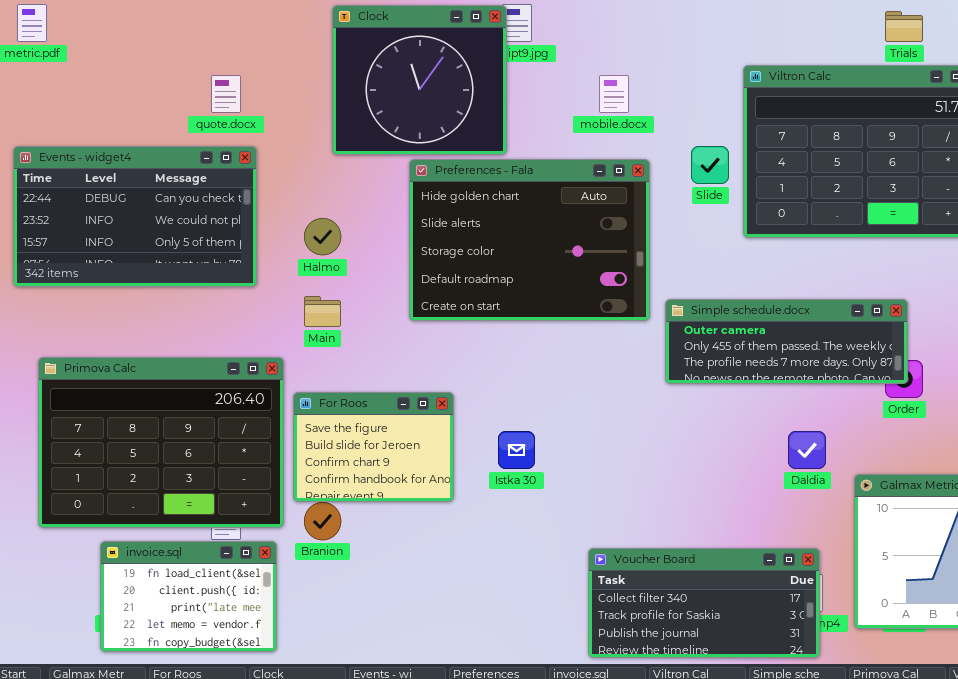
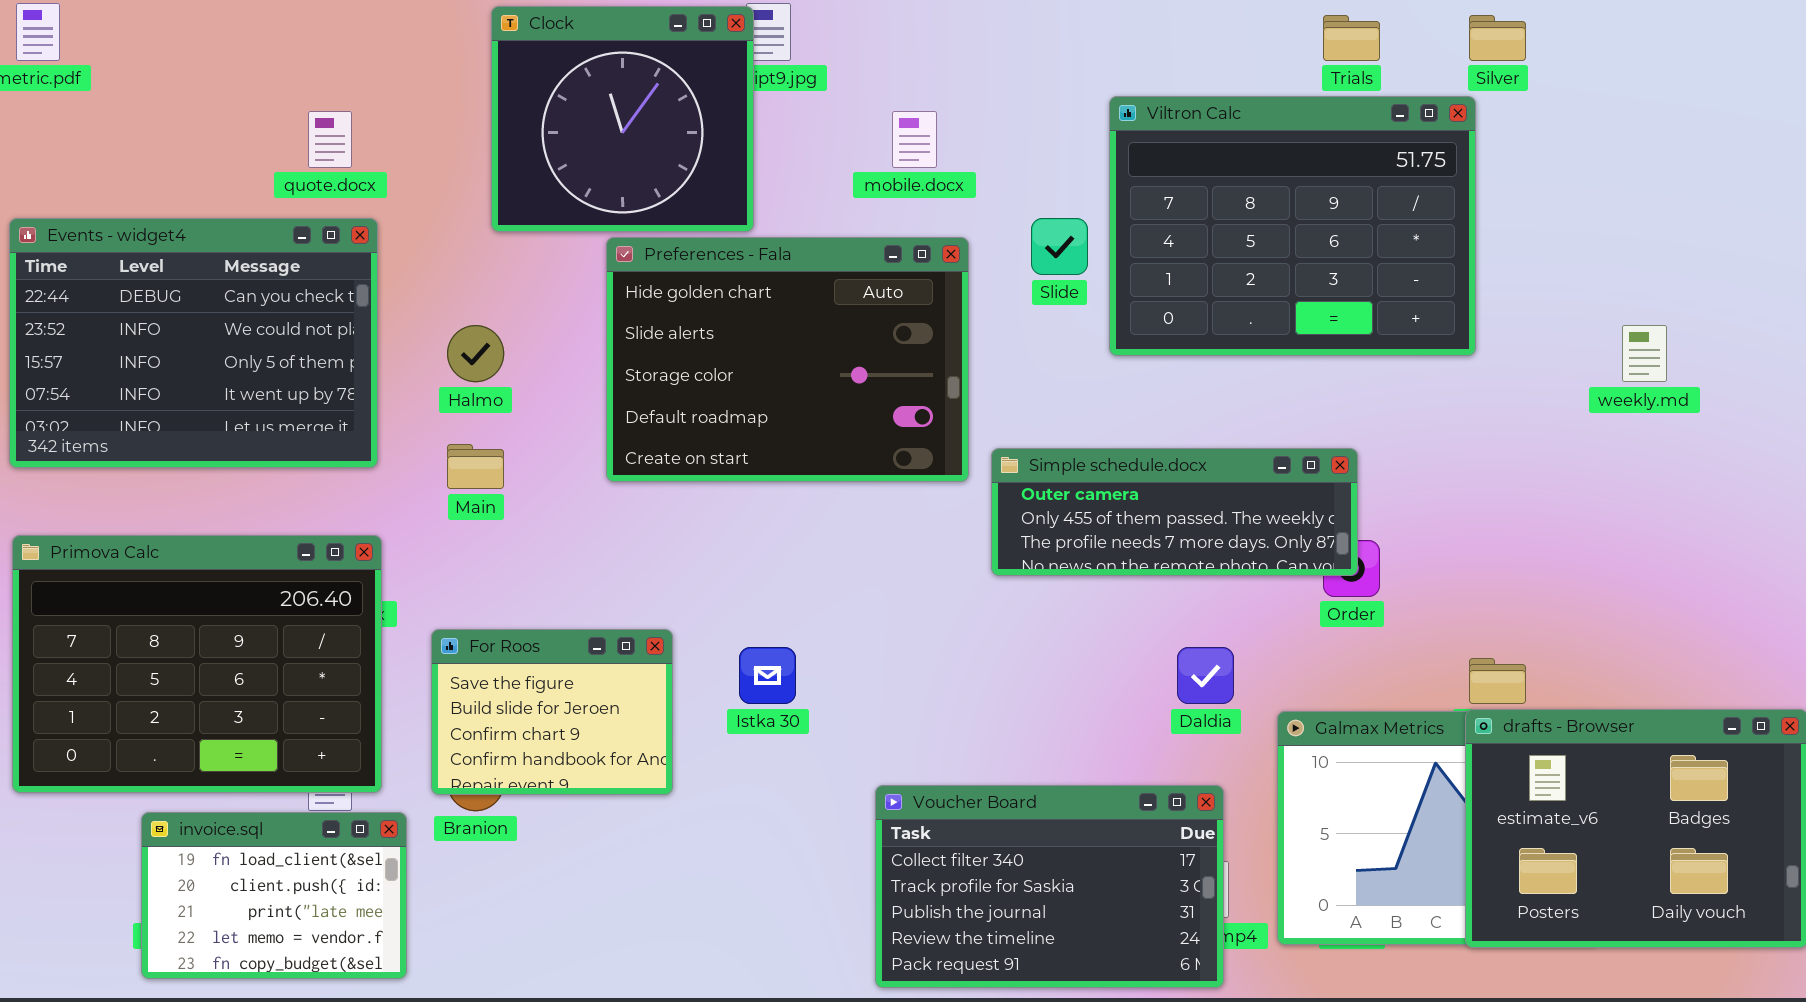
Events - widget4: [13,146,257,287] -> [9,218,378,468], resized
Primova Calc: [38,357,284,528] -> [12,535,382,793], moved
For Roos: [293,392,454,502] -> [431,629,673,795], moved
Voucher Board: [588,548,820,658] -> [875,785,1224,988], resized

